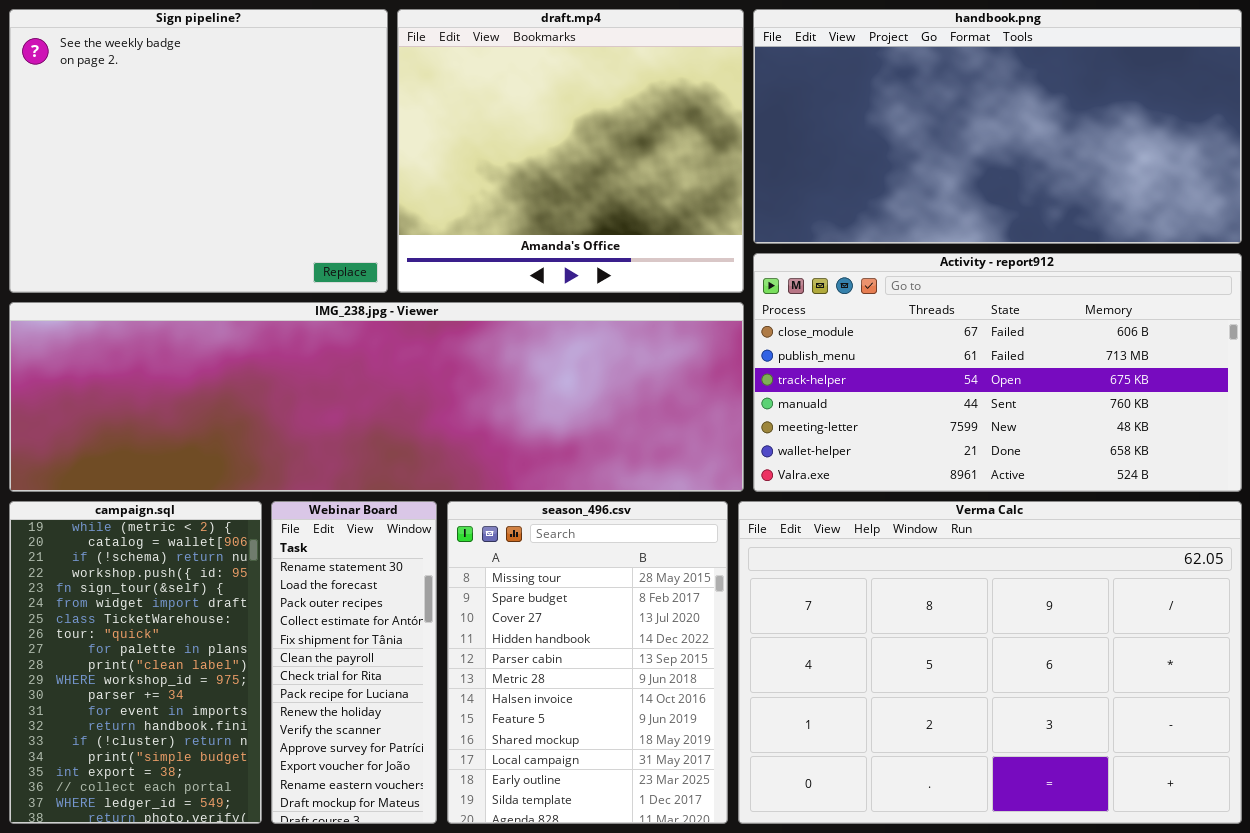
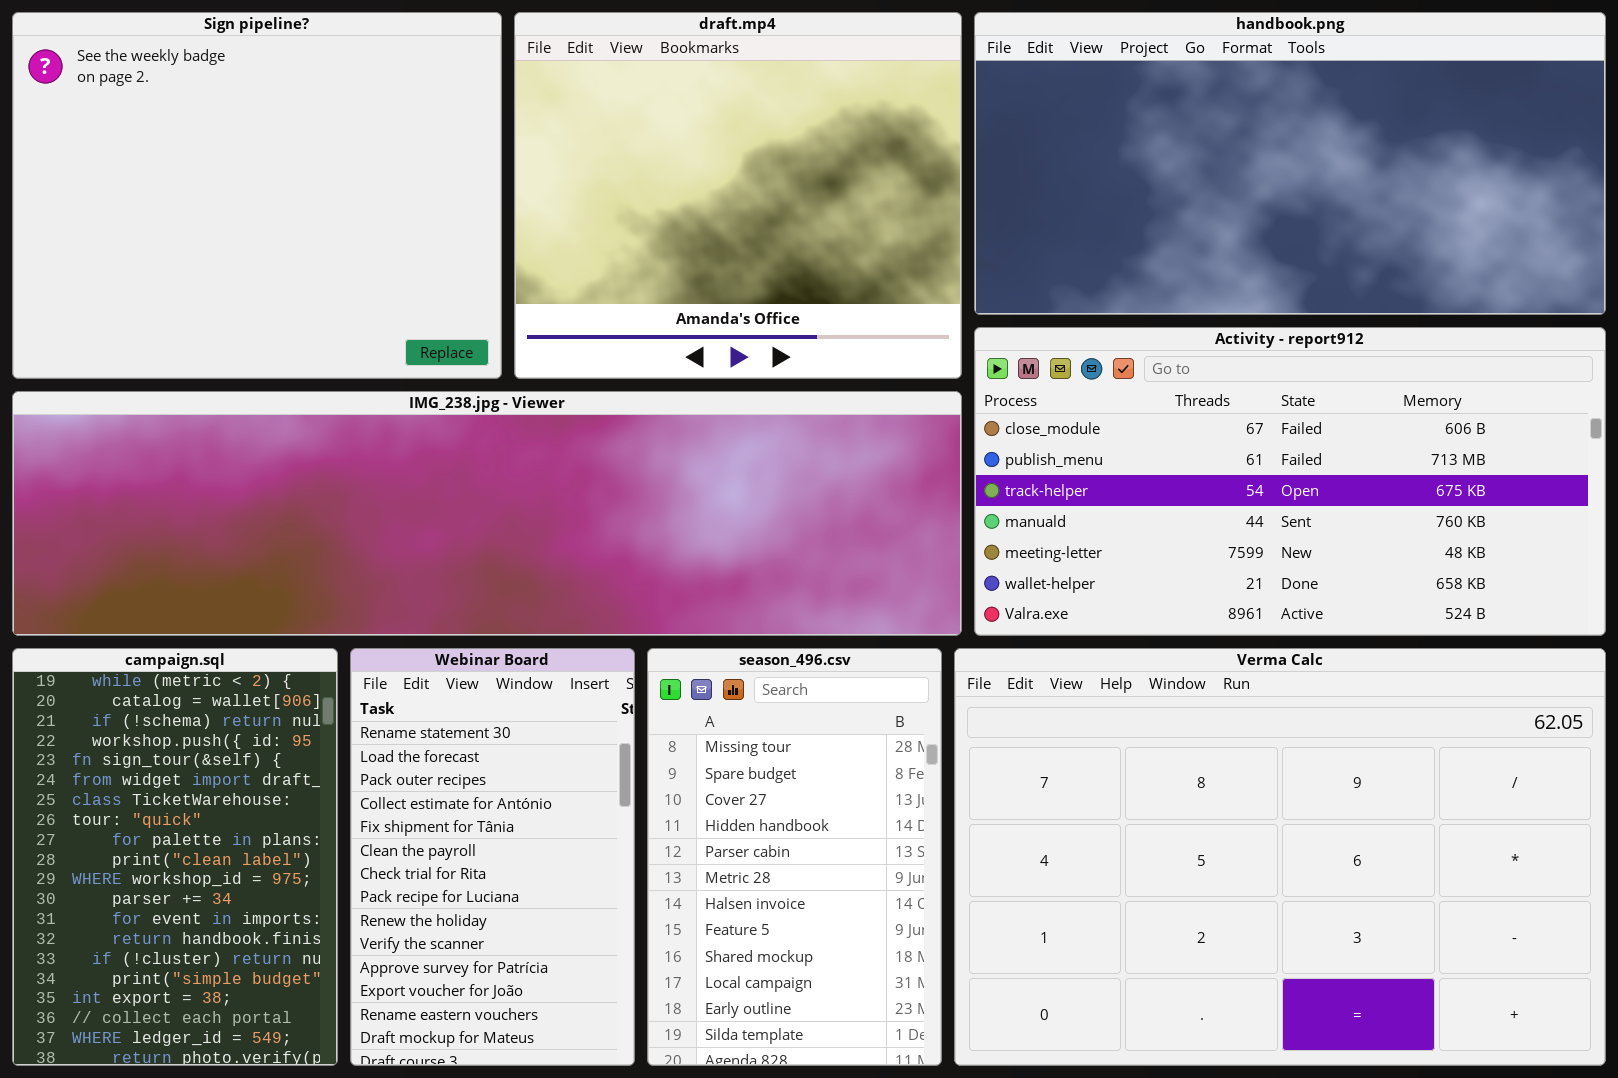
Webinar Board: [271,501,437,824] -> [350,648,635,1066], resized
season_496.csv: [447,501,728,824] -> [647,648,942,1066], resized

